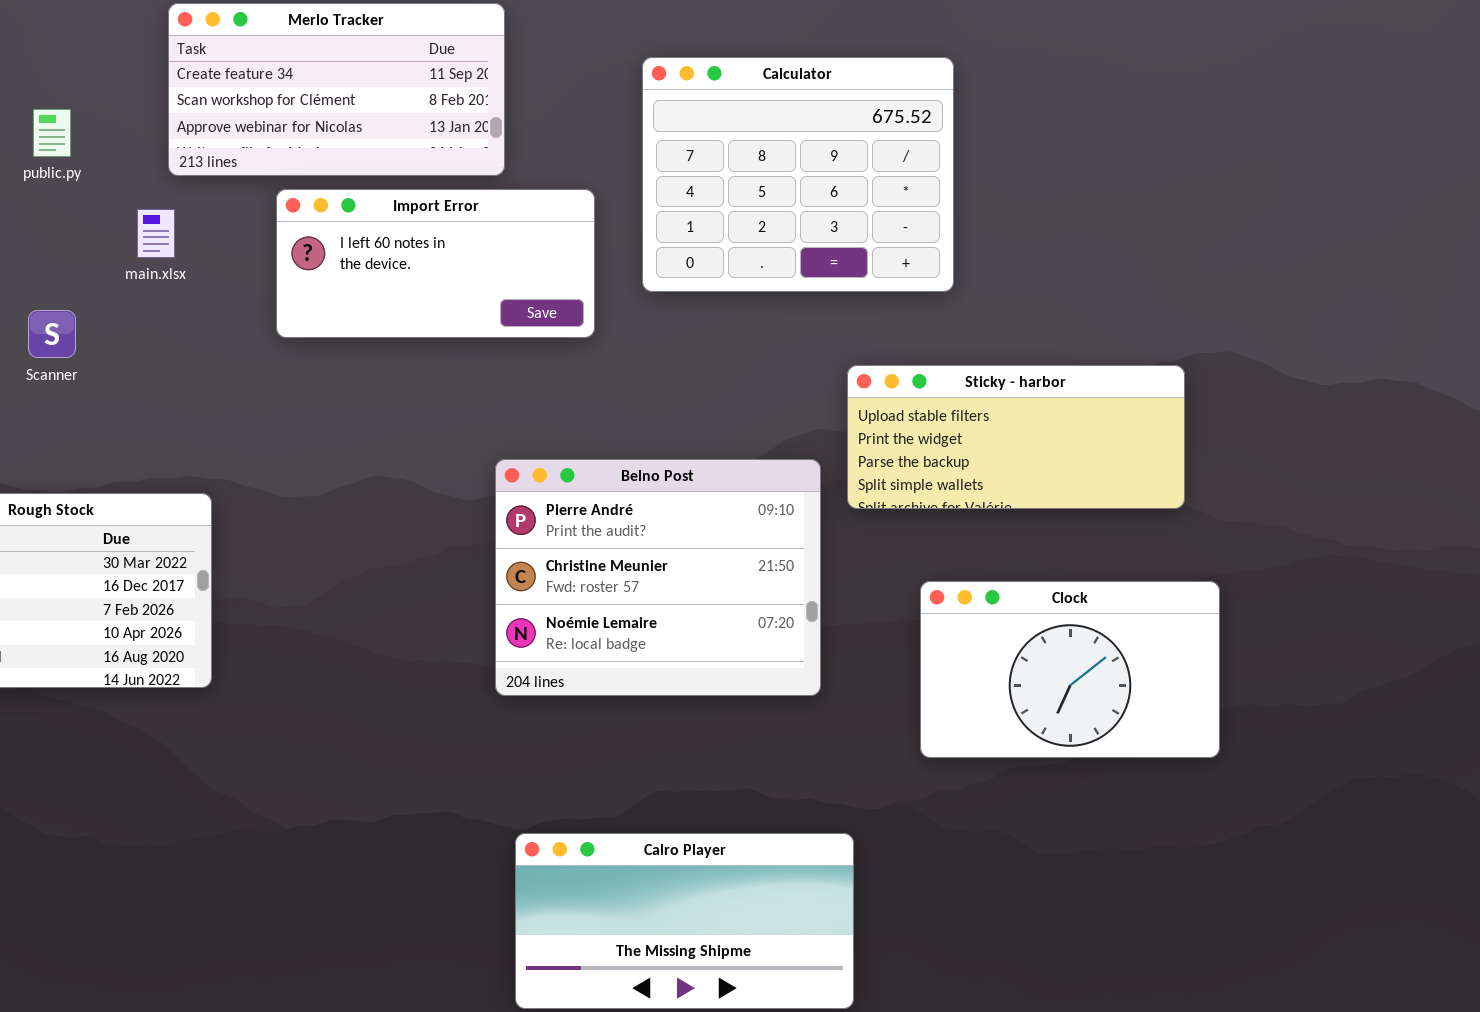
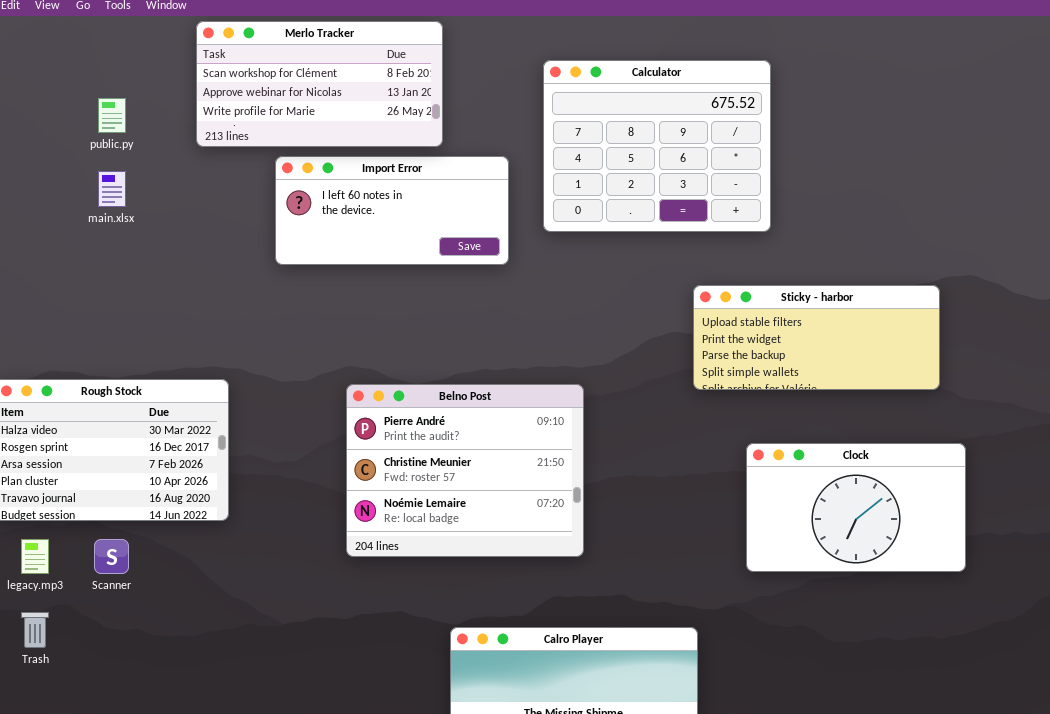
Merlo Tracker: [168,3,505,176] -> [196,21,443,147], scrolled down 1 row
main.xlsx: [137,209,175,258] -> [98,171,126,207], moved
Scanner: [28,310,76,358] -> [94,539,129,574], moved
Belno Post: [495,459,821,696] -> [346,384,584,557], moved

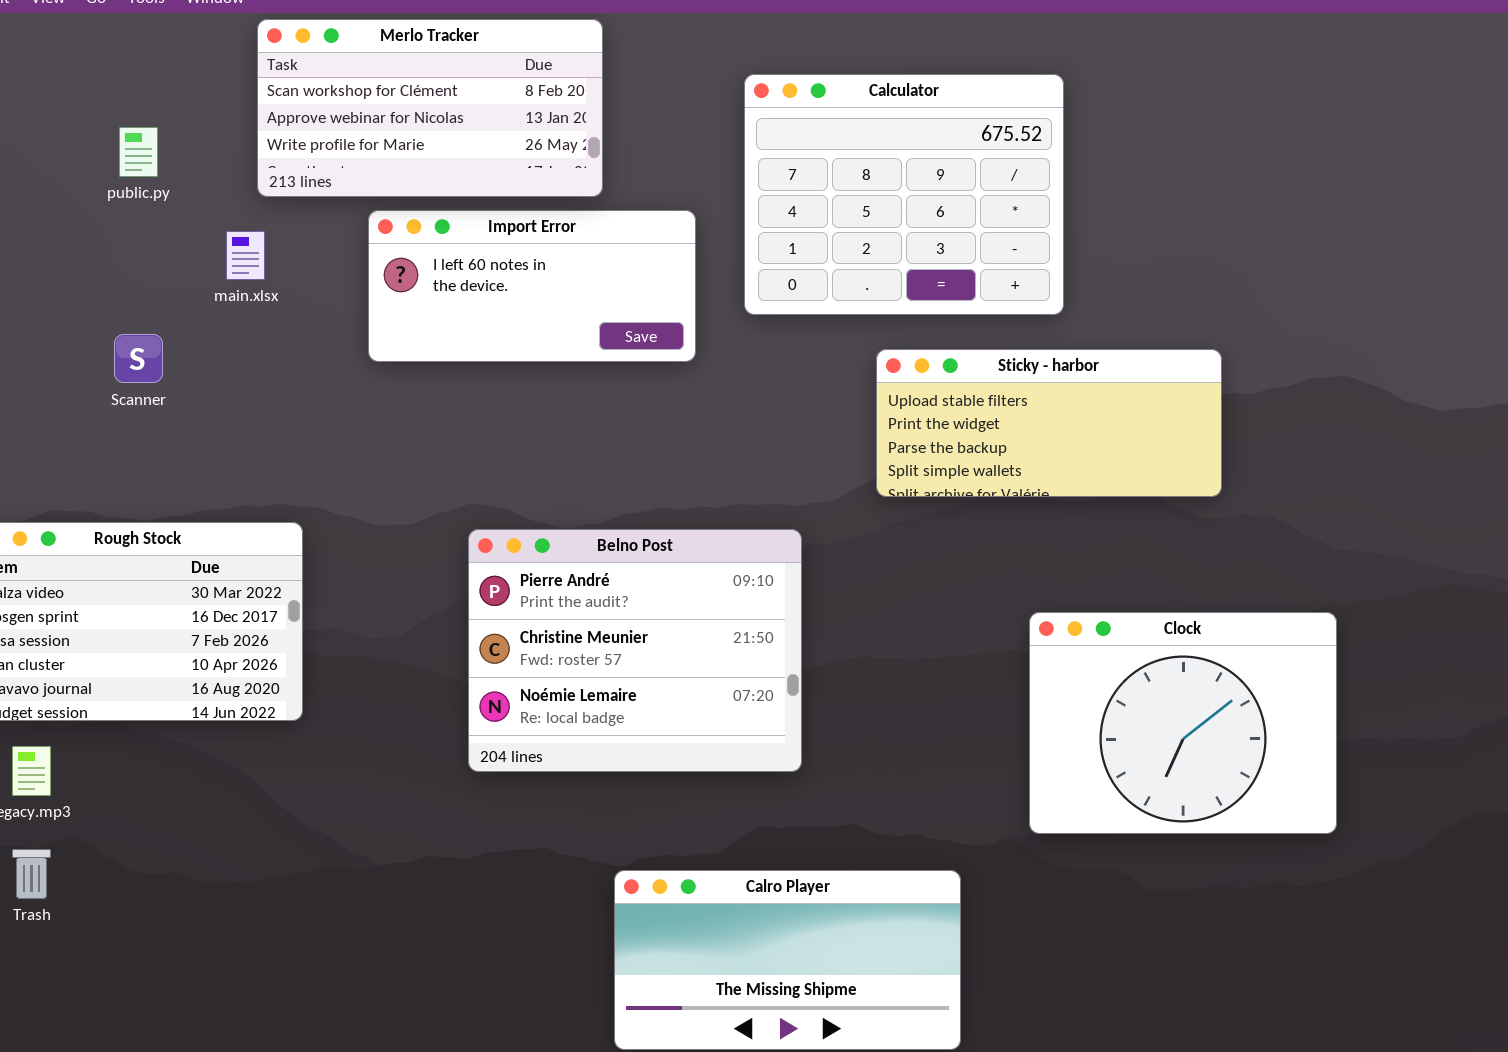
main.xlsx: [98,171,126,207] -> [226,231,265,280], moved
Sticky - harbor: [693,285,940,390] -> [876,349,1222,497], moved
Clock: [746,443,966,572] -> [1029,612,1337,834], resized
Scanner: [94,539,129,574] -> [114,334,163,383], moved

